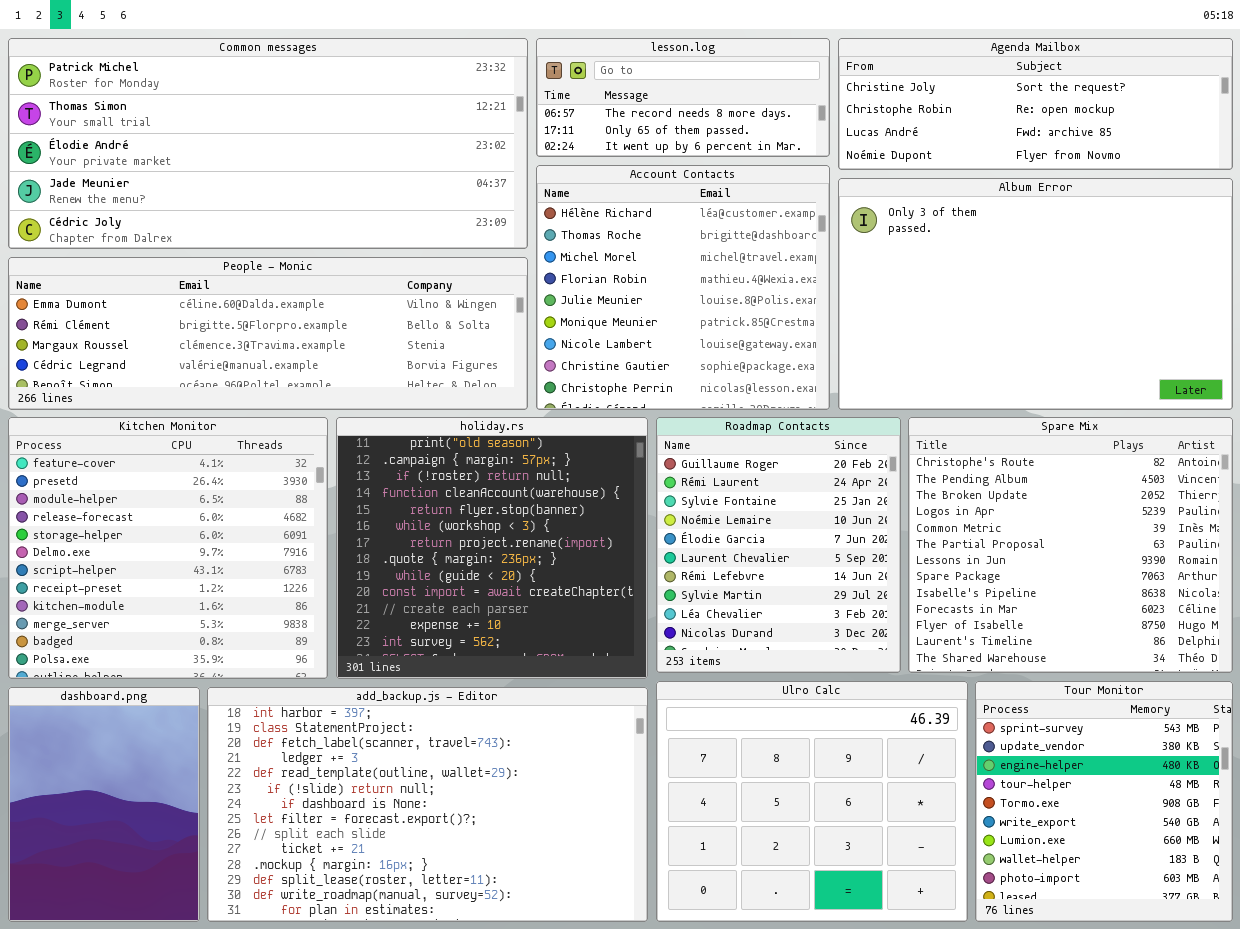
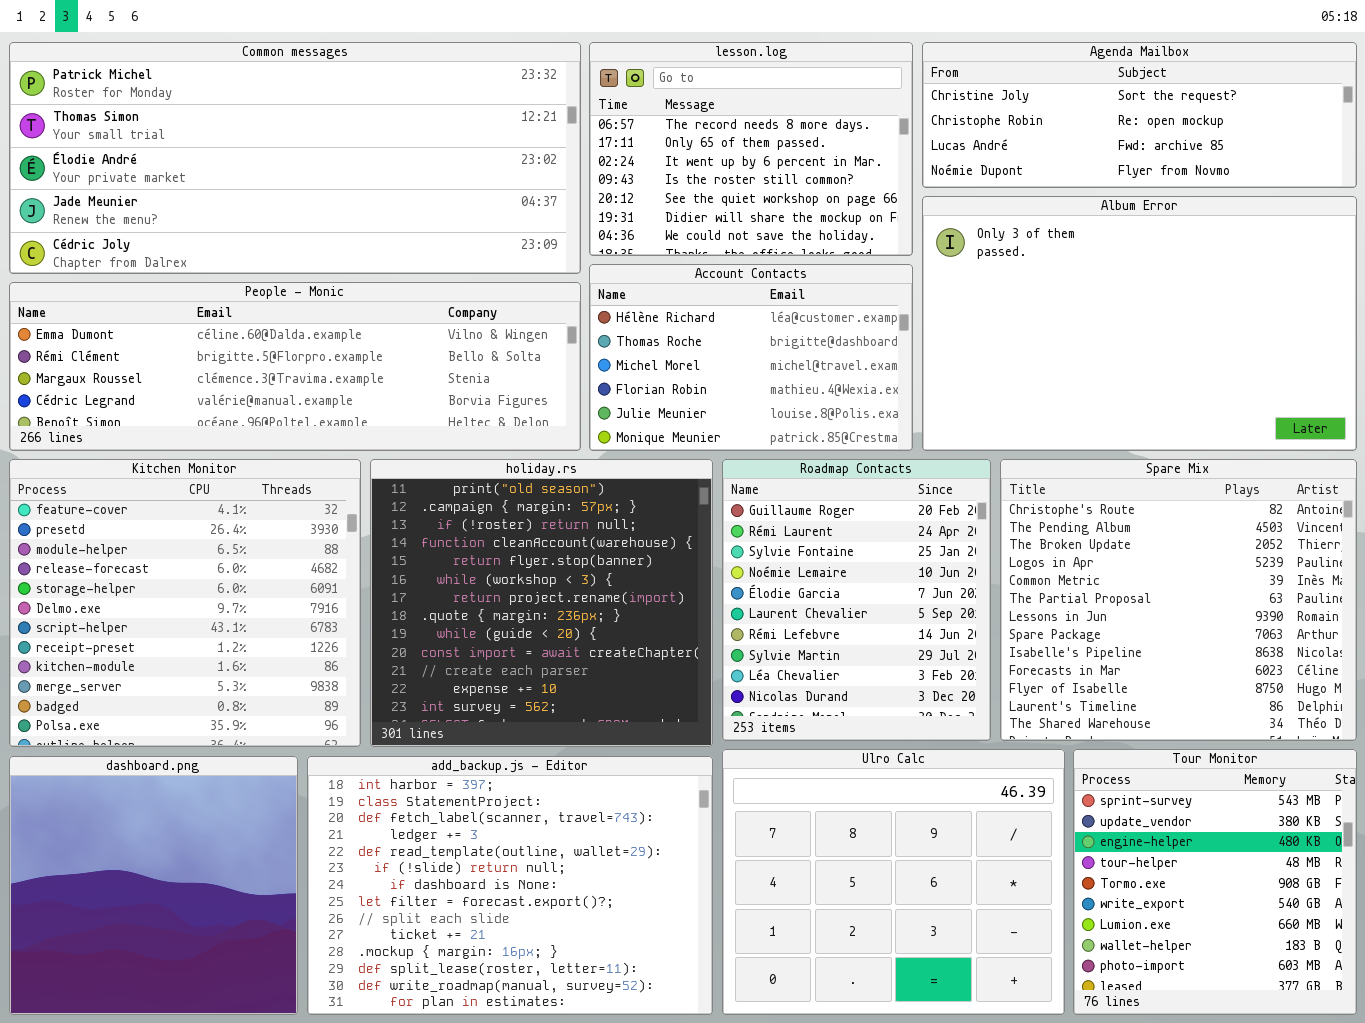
lesson.log: [536,38,830,157] -> [589,42,913,256], resized
Account Contacts: [536,165,830,410] -> [589,264,913,451], resized
dashboard.png: [8,687,200,922] -> [9,756,298,1015], resized
add_backup.js - Editor: [207,687,648,922] -> [307,756,713,1015], resized

